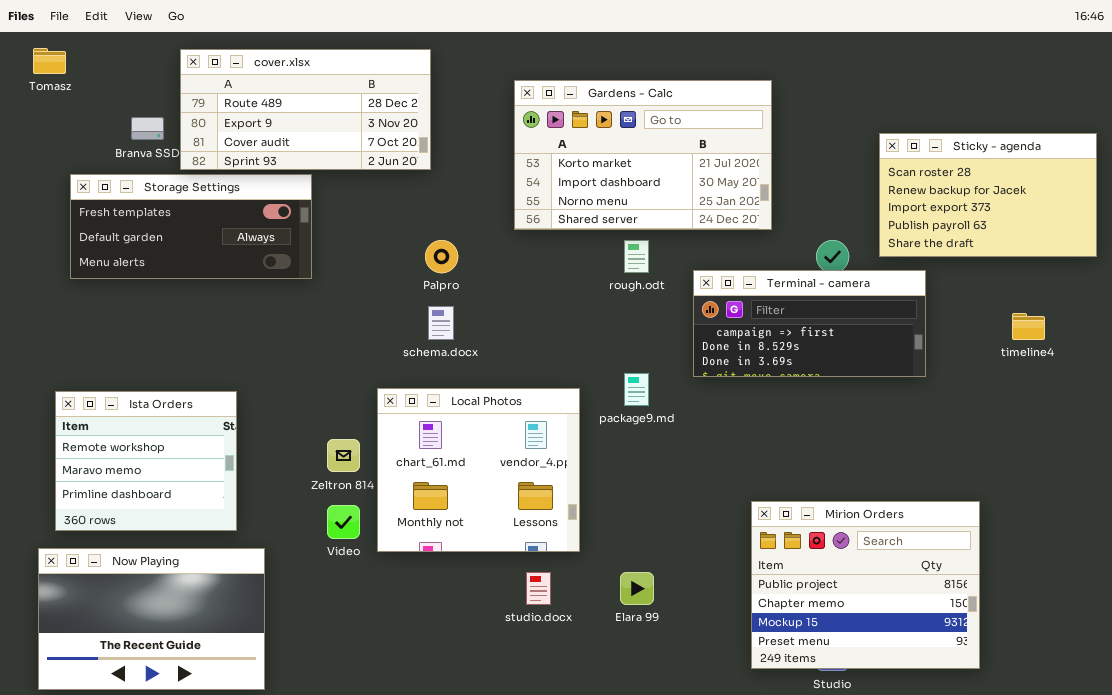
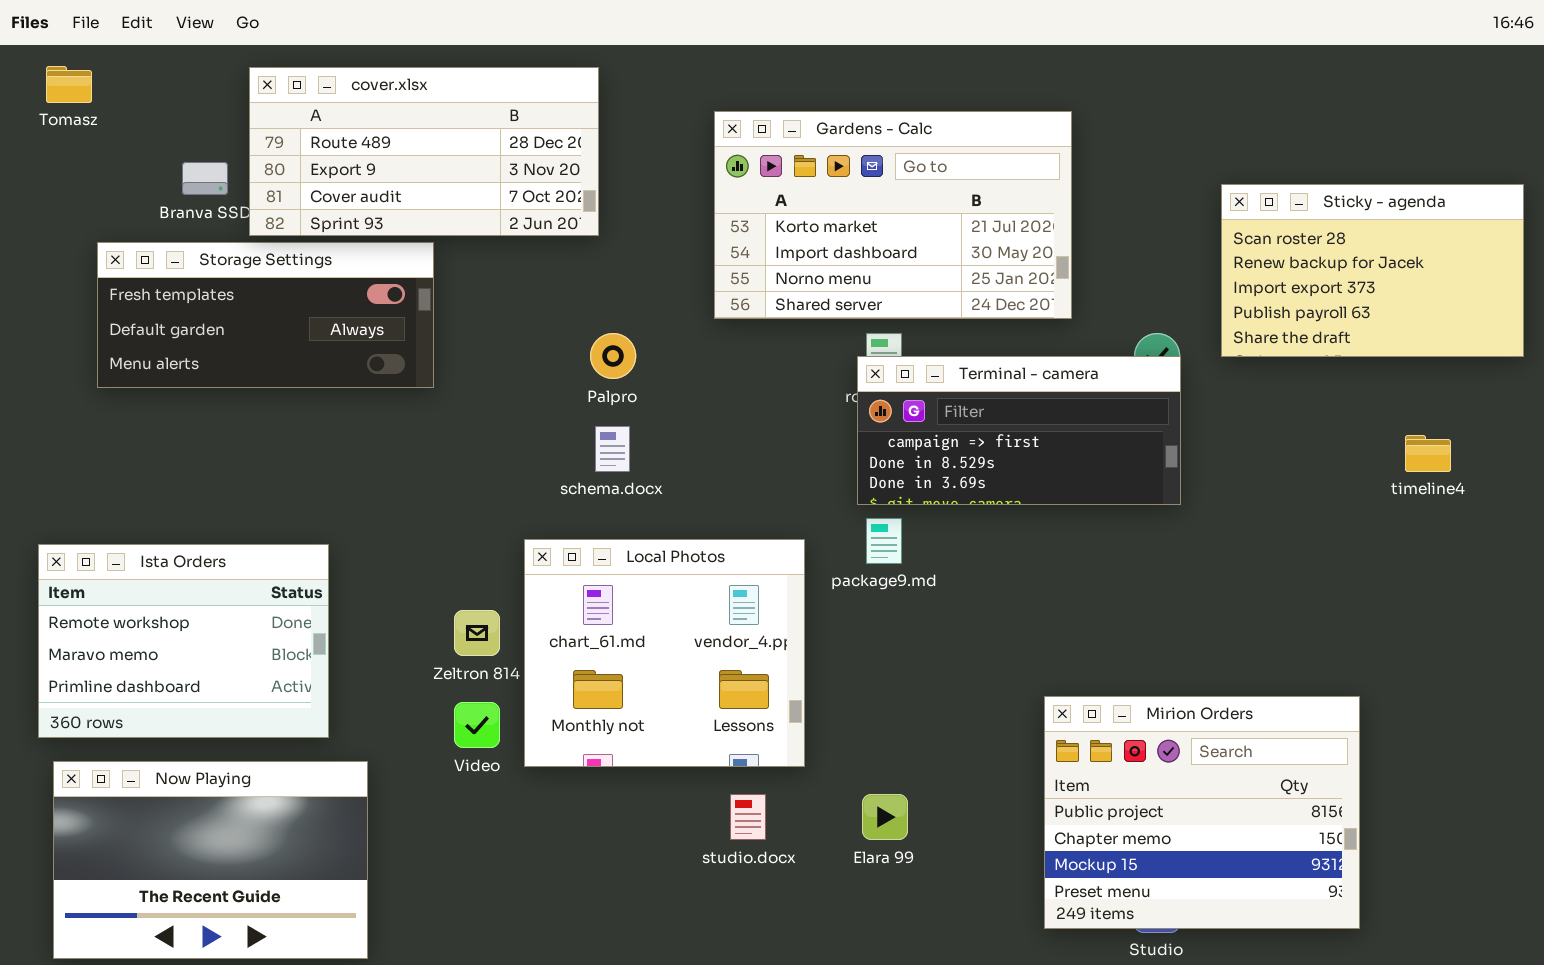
Terminal - camera: [693,270,926,377] -> [857,356,1181,505], moved
Ista Orders: [55,391,237,531] -> [38,544,329,738], resized

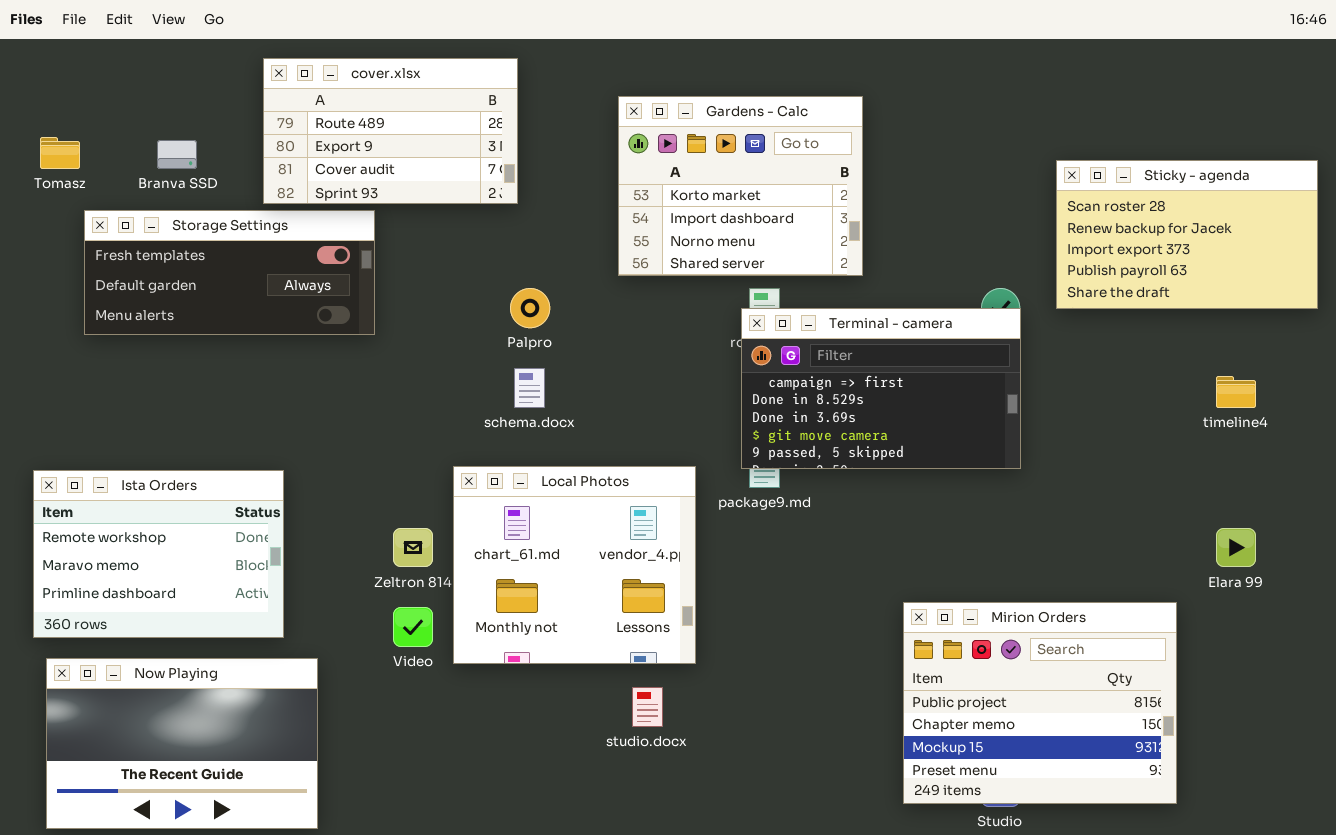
Tomasz: [46,66,92,103] -> [40,137,80,169], moved
cover.xlsx: [249,67,599,236] -> [263,58,518,204], resized
Gardens - Calc: [714,111,1072,319] -> [618,96,863,276], resized
Terminal - camera: [857,356,1181,505] -> [741,308,1021,469], resized
Elara 99: [862,794,908,840] -> [1216,528,1256,567], moved

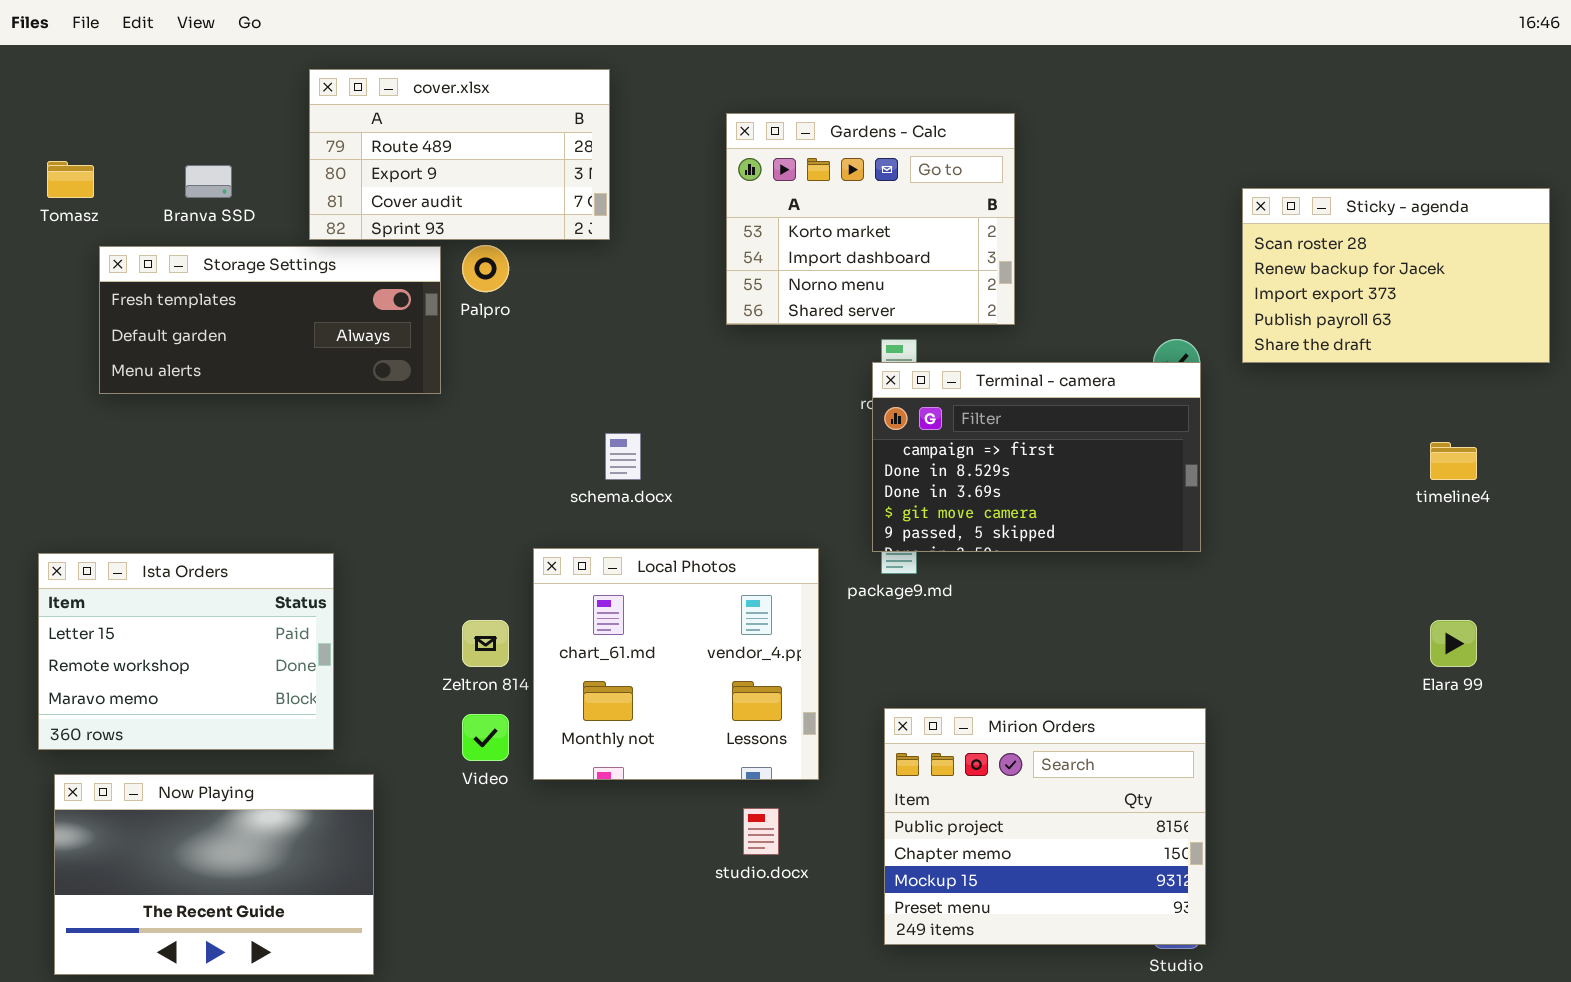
Palpro: [510,288,550,328] -> [462,245,509,292], moved
Ista Orders: [33,470,284,638] -> [38,553,334,750], scrolled up 1 row
Mirion Orders: [903,602,1177,804] -> [884,708,1206,945], moved

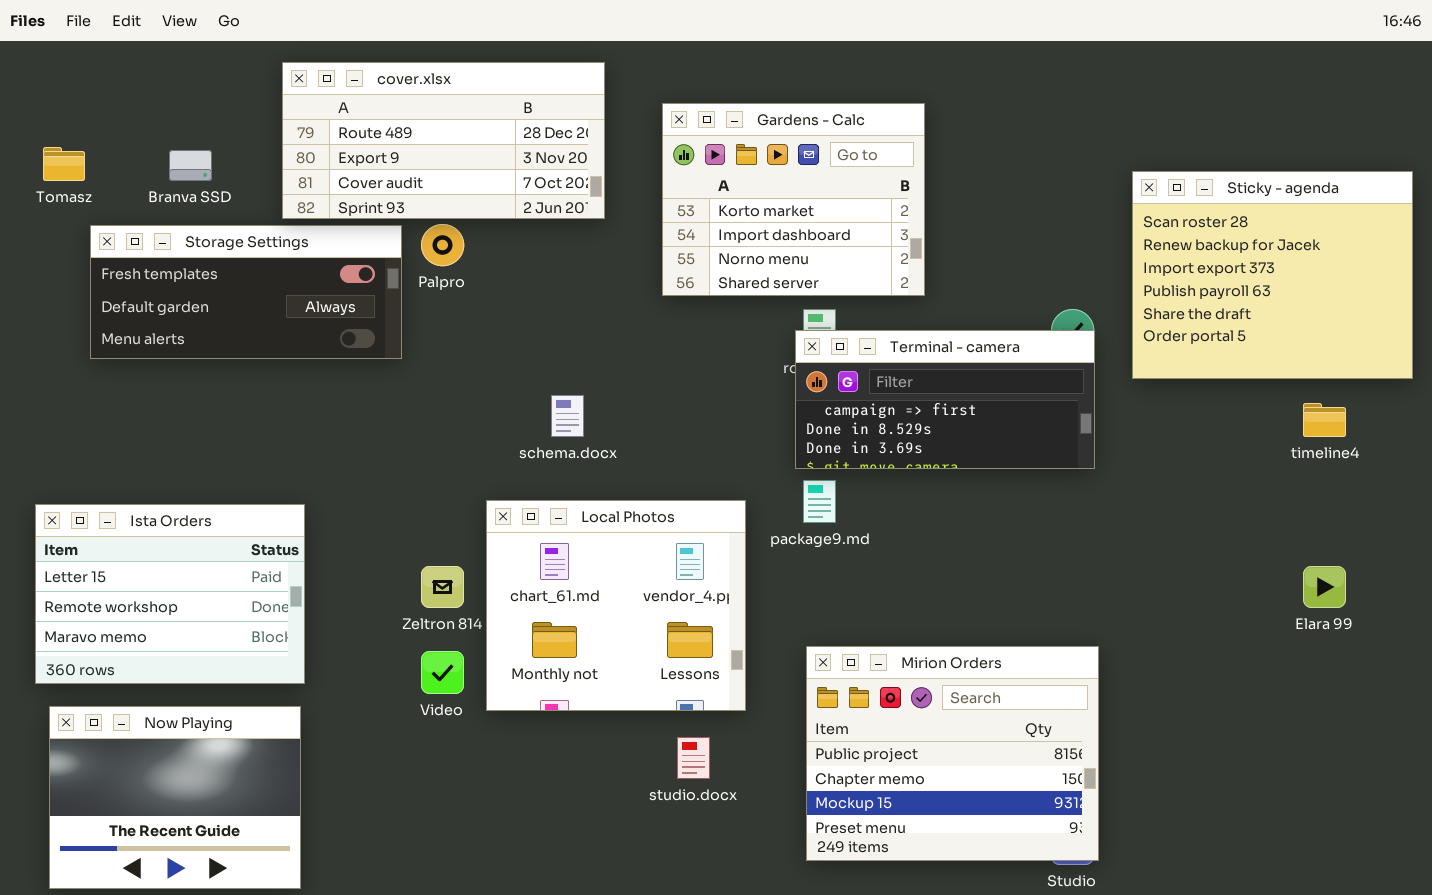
cover.xlsx: [309,69,610,240] -> [282,62,605,219], resized
Sticky - agenda: [1242,188,1550,363] -> [1132,171,1413,379], resized
Terminal - camera: [872,362,1201,552] -> [795,330,1095,469], resized
Now Playing: [54,774,374,975] -> [49,706,301,889], resized

